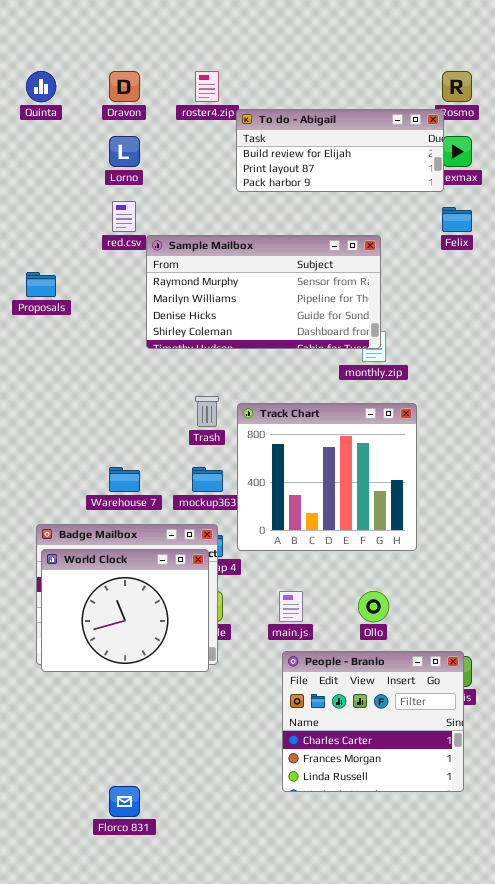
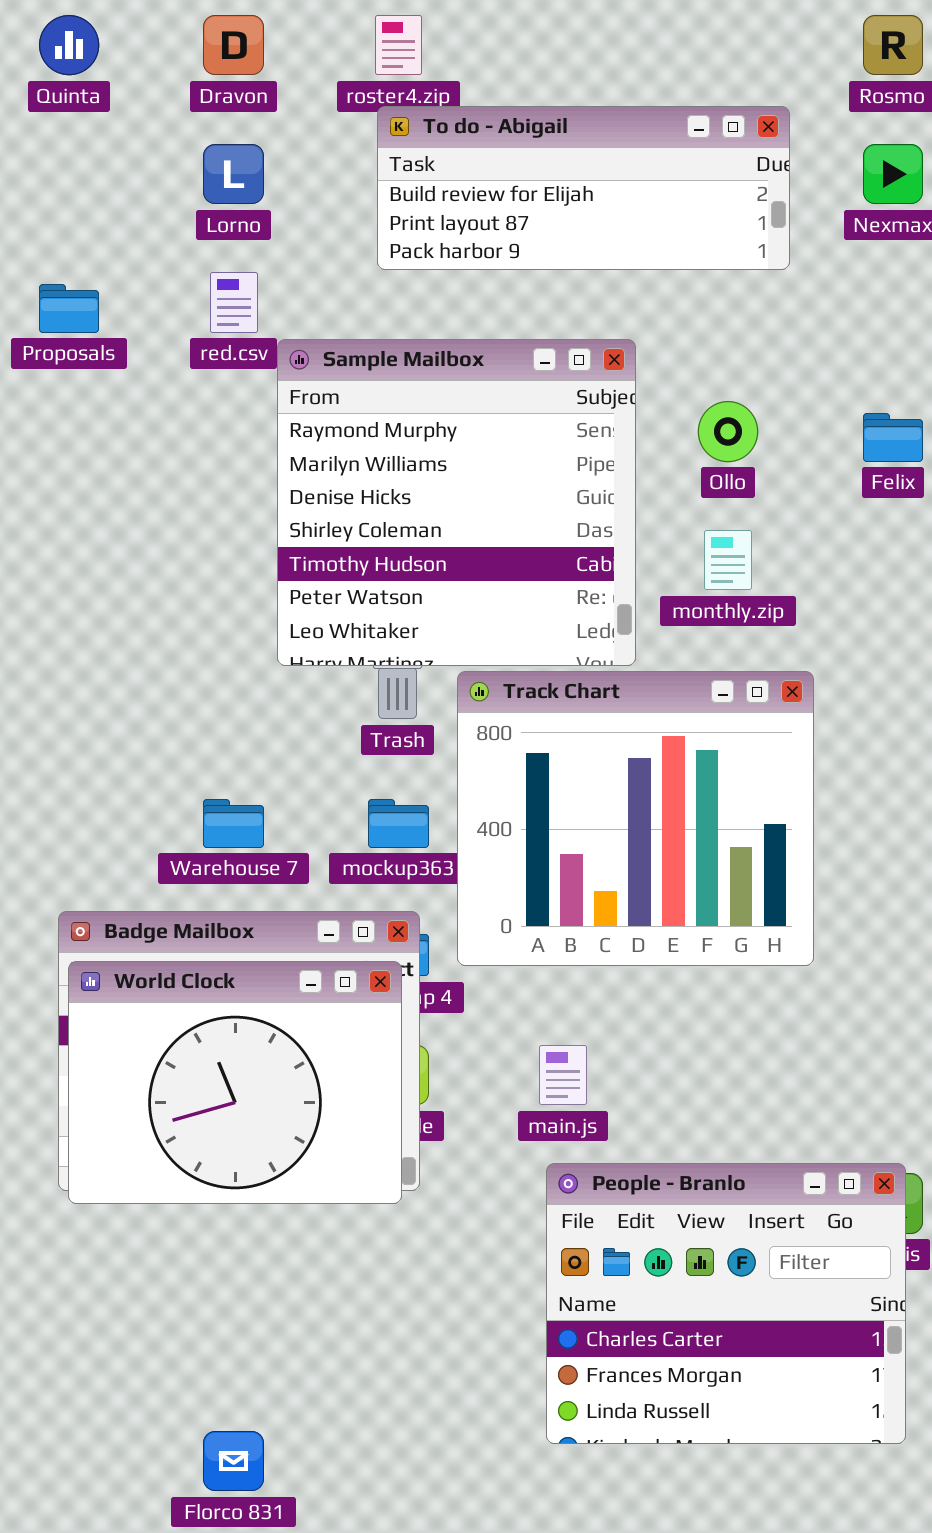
To do - Abigail: [236,109,444,192] -> [377,106,790,270], moved
Felix: [442,207,472,232] -> [863,413,923,462], moved
Sample Mailbox: [146,235,381,349] -> [277,339,636,666], resized
Proposals: [26,272,56,297] -> [39,284,99,333], moved
Ollo: [358,591,389,622] -> [698,401,758,462], moved

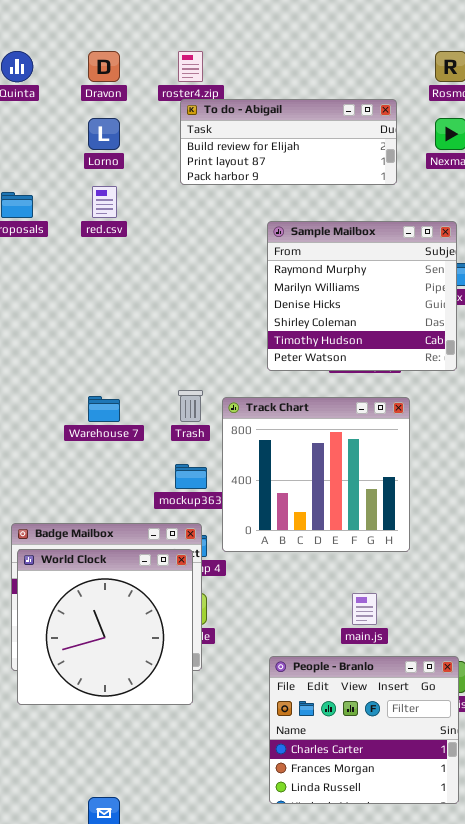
Sample Mailbox: [277,339,636,666] -> [267,221,457,371], moved, resized
Warehouse 7: [203,799,264,848] -> [88,396,120,422], moved
World Clock: [68,961,402,1204] -> [17,549,193,705], resized
main.js: [539,1045,587,1105] -> [352,593,377,625], moved

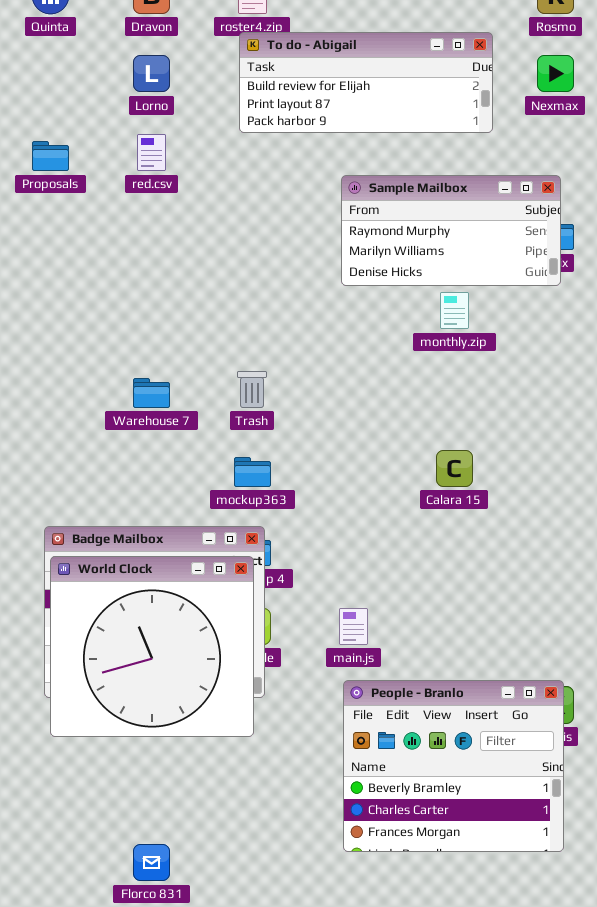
Sample Mailbox: [267,221,457,371] -> [341,175,561,286], resized
Track Chart: [222,397,410,552] -> none, closed
main.js: [352,593,377,625] -> [339,608,368,645], moved
People - Branlo: [269,656,459,804] -> [343,680,564,852], scrolled up 1 row

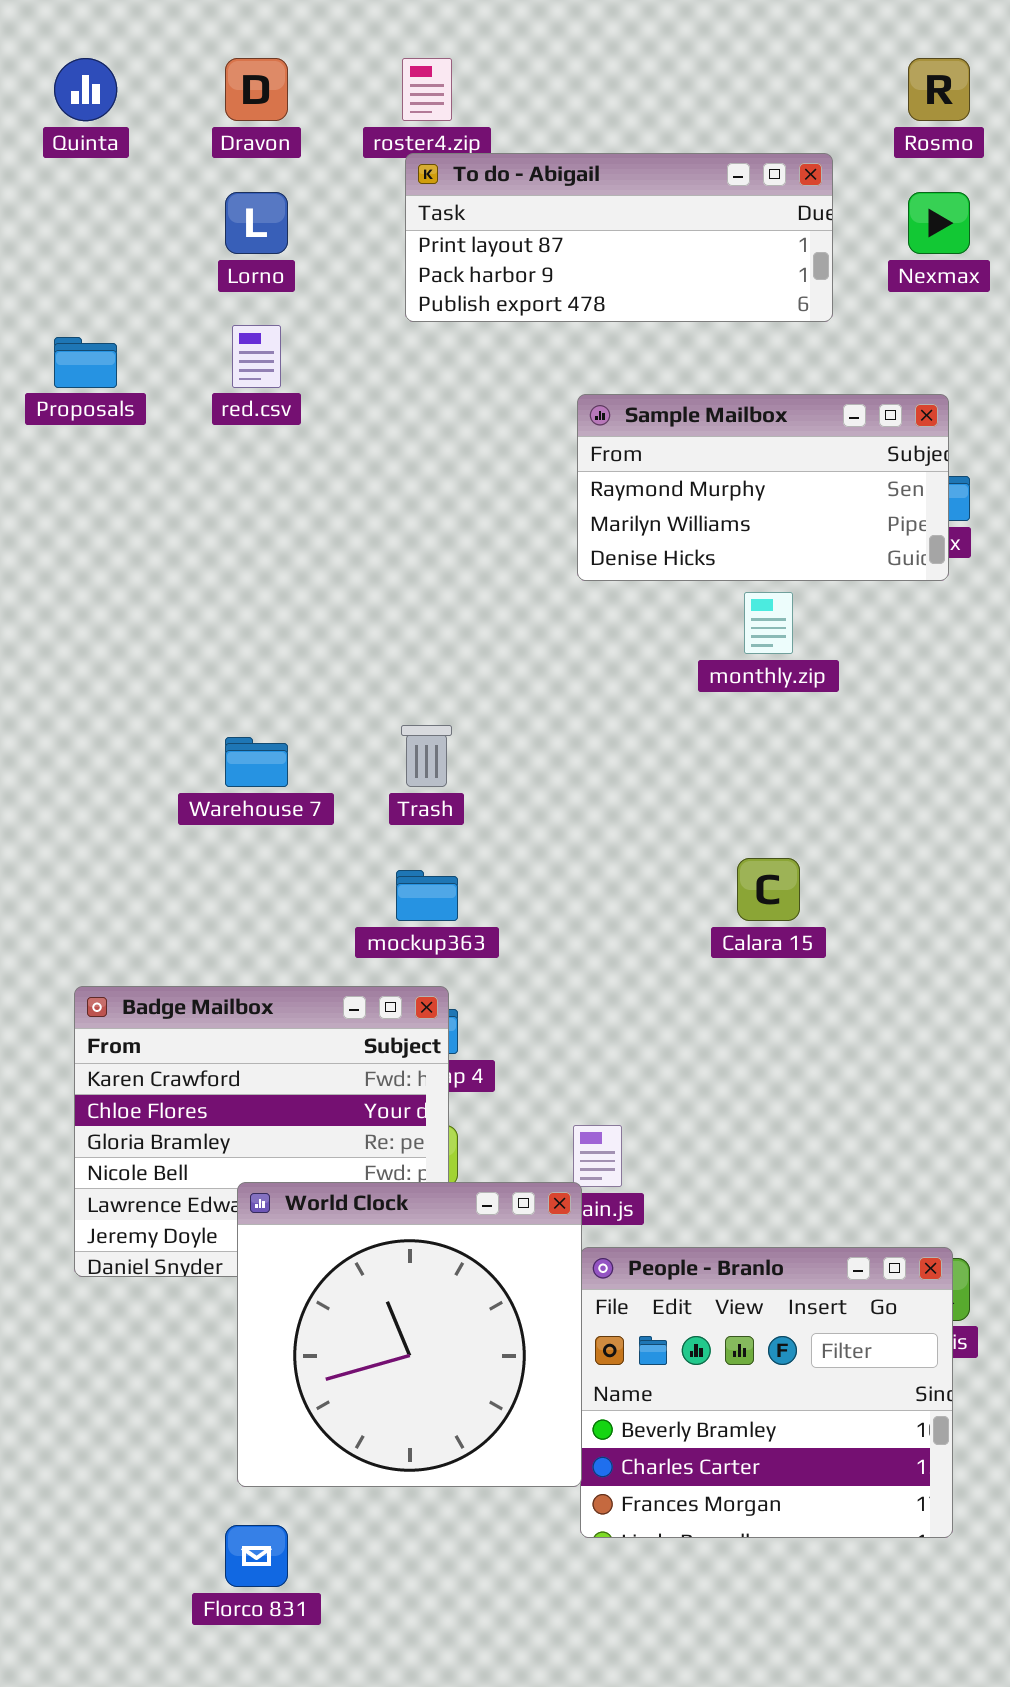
To do - Abigail: [239,32,493,133] -> [405,153,833,322], scrolled down 1 row
World Clock: [50,556,254,737] -> [237,1182,582,1487], moved

